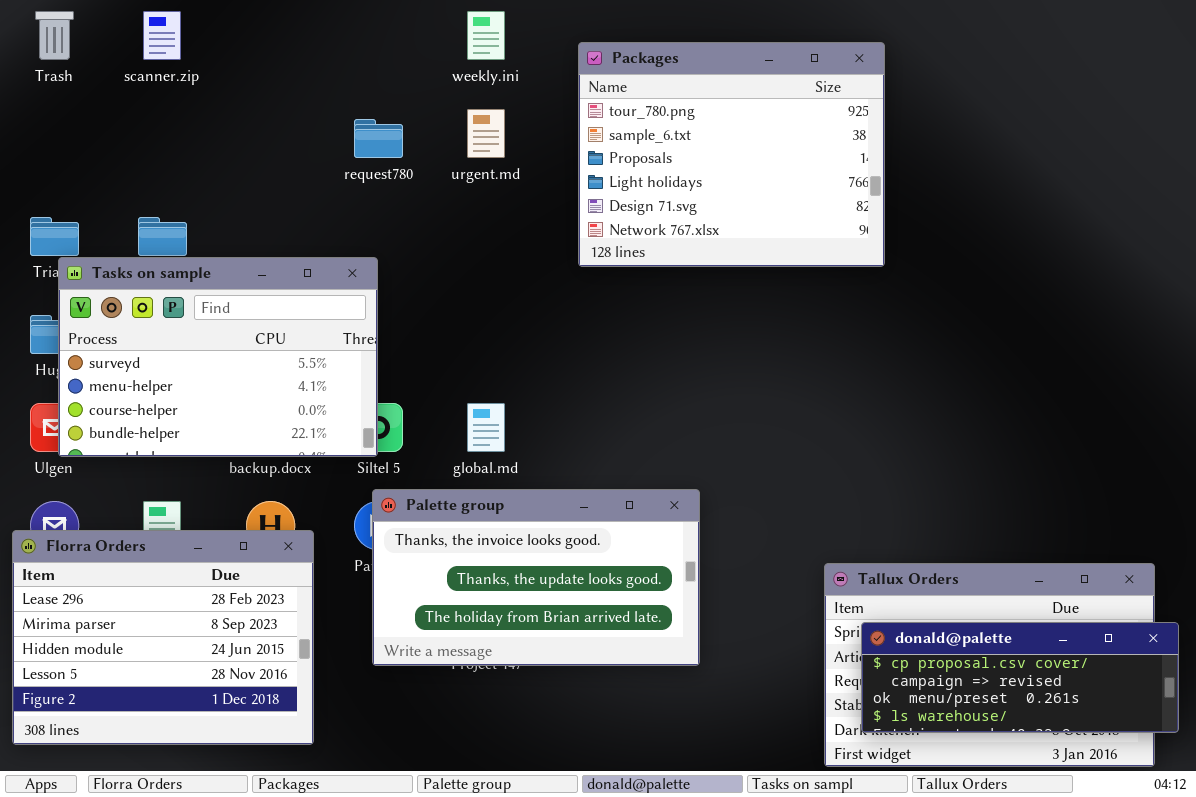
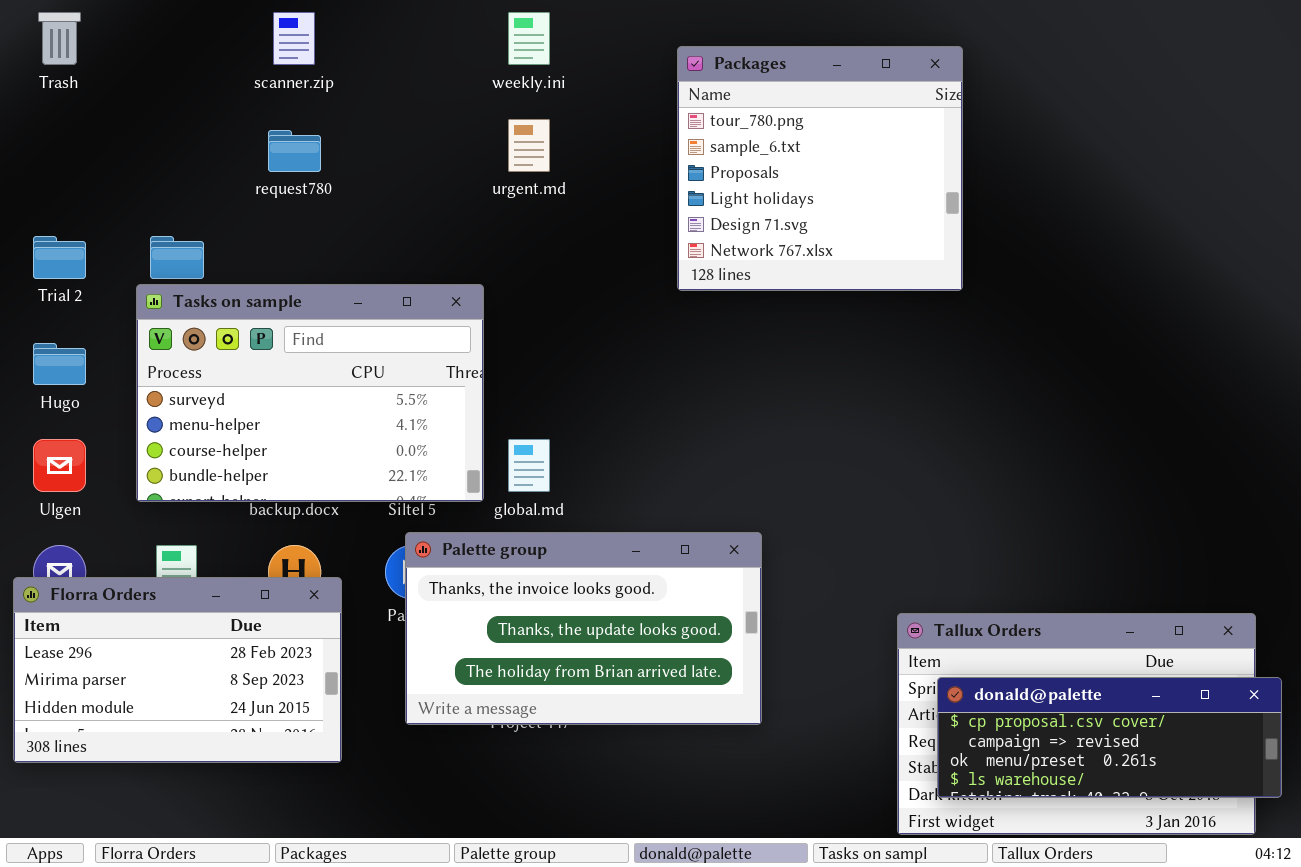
scanner.zip: [143,11,181,60] -> [273,12,315,65], moved
Packages: [578,42,885,267] -> [677,46,963,291], resized
request780: [354,119,403,158] -> [268,130,321,172], moved
Tasks on sample: [58,257,378,457] -> [136,284,484,502], moved
Florra Orders: [12,530,314,745] -> [13,577,342,763], resized

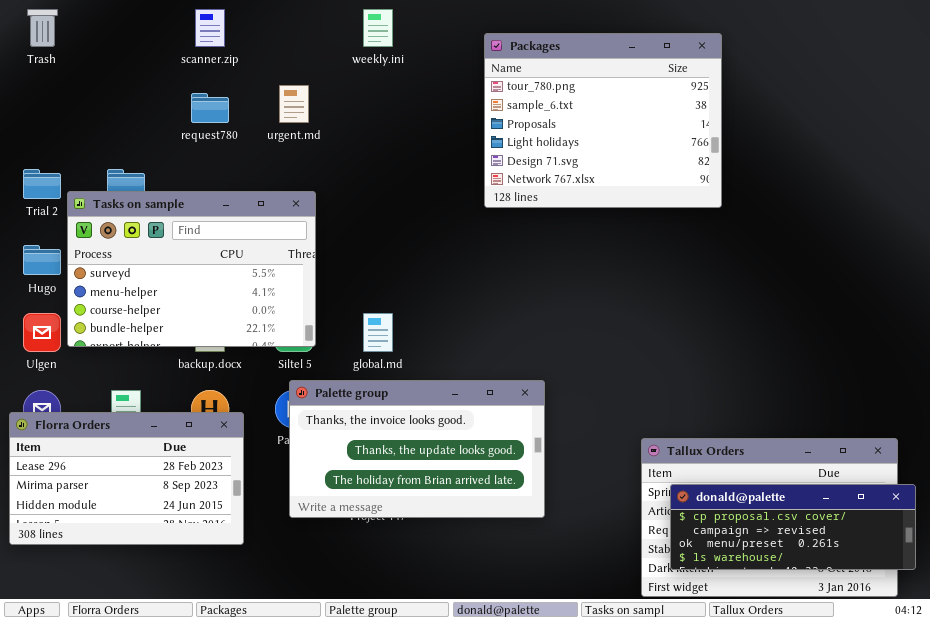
Packages: [677,46,963,291] -> [484,33,722,208], resized
urgent.md: [508,119,550,172] -> [279,85,309,123], moved
Tasks on sample: [136,284,484,502] -> [67,191,316,347], moved

